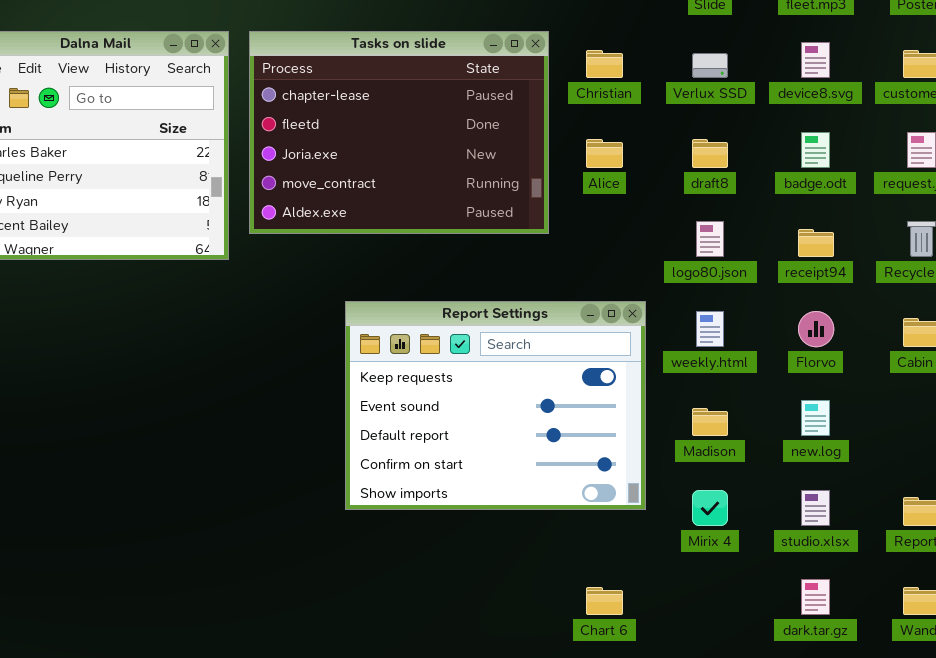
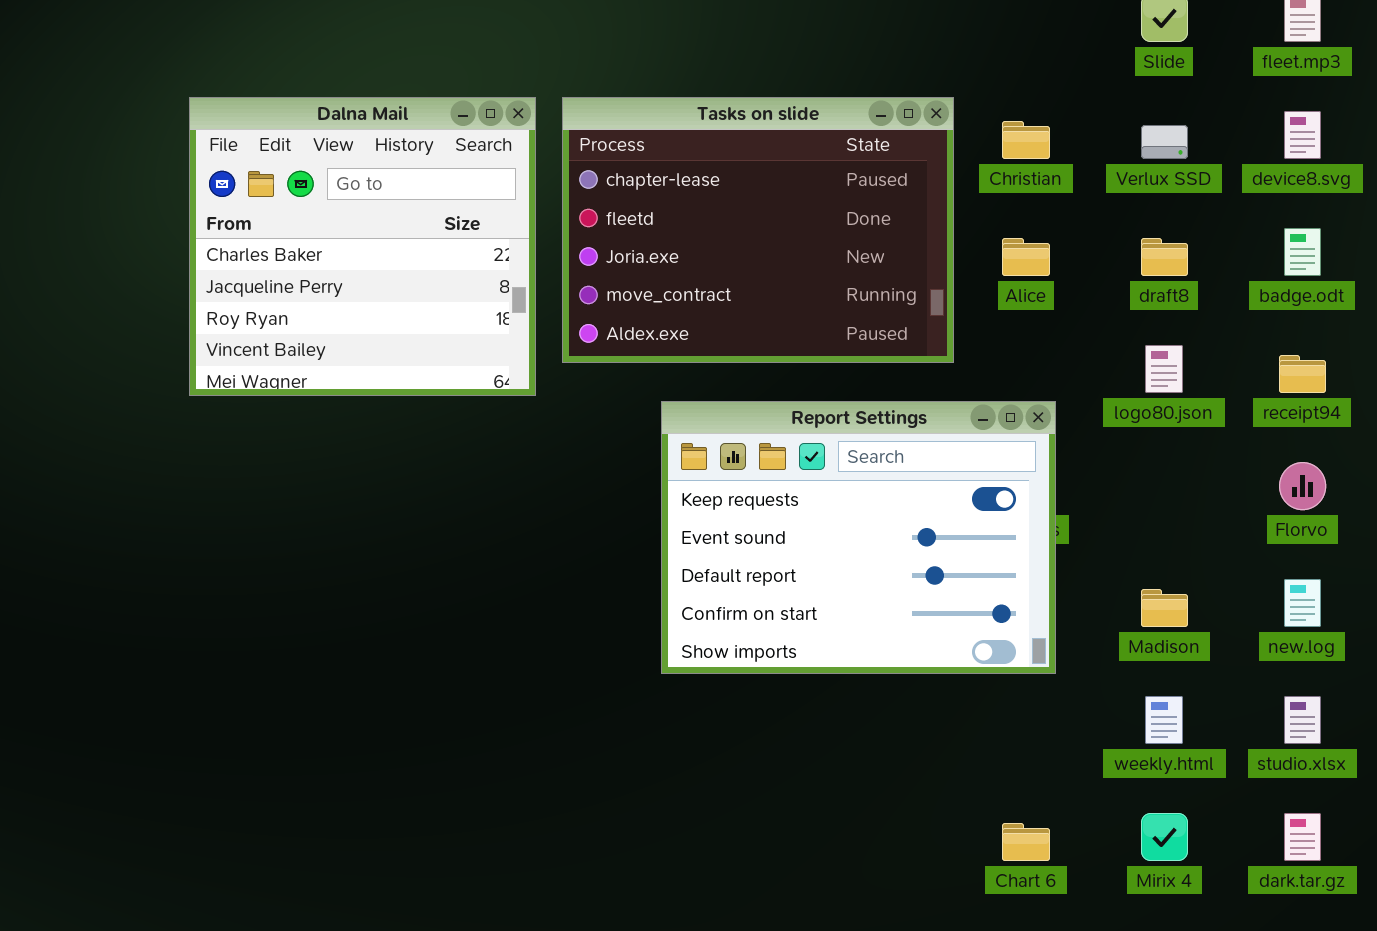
Report Settings: [345,301,646,510] -> [661,401,1056,674], moved
weekly.html: [696,311,724,347] -> [1145,696,1183,744], moved
Mirix 4: [692,490,728,526] -> [1141,813,1188,861], moved

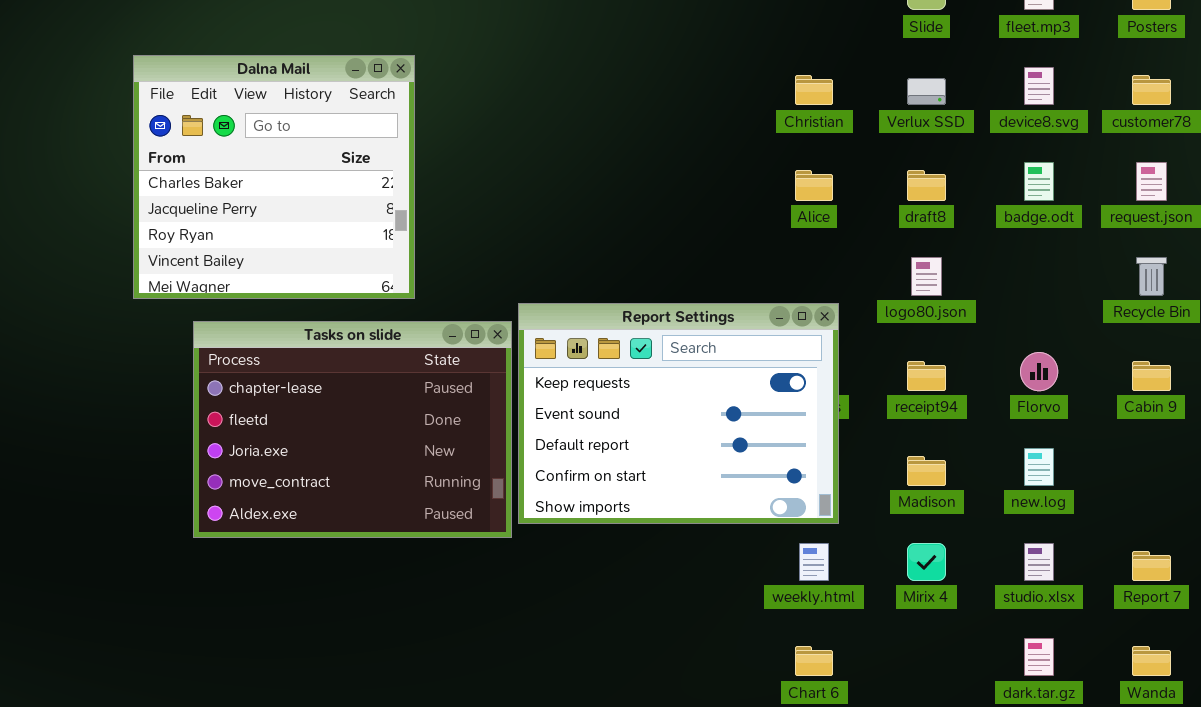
Tasks on slide: [562,97,954,363] -> [193,321,512,538], moved
receipt94: [1279,355,1326,393] -> [907,361,946,391], moved
weekly.html: [1145,696,1183,744] -> [799,543,829,581], moved
Mirix 4: [1141,813,1188,861] -> [907,543,946,581], moved

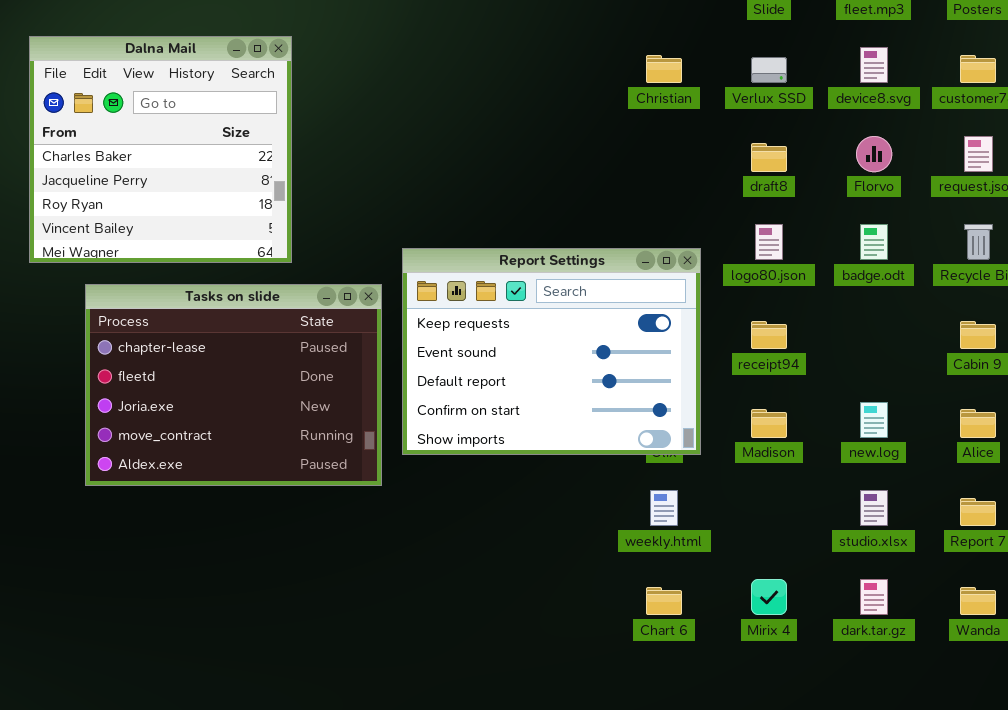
badge.odt: [1024,162,1054,201] -> [860,224,888,260], moved
Alice: [795,170,833,201] -> [960,409,996,438], moved
Report Settings: [518,303,839,524] -> [402,248,701,455], moved
Florvo: [1020,352,1058,391] -> [856,136,892,172], moved
Mirix 4: [907,543,946,581] -> [751,579,787,615], moved

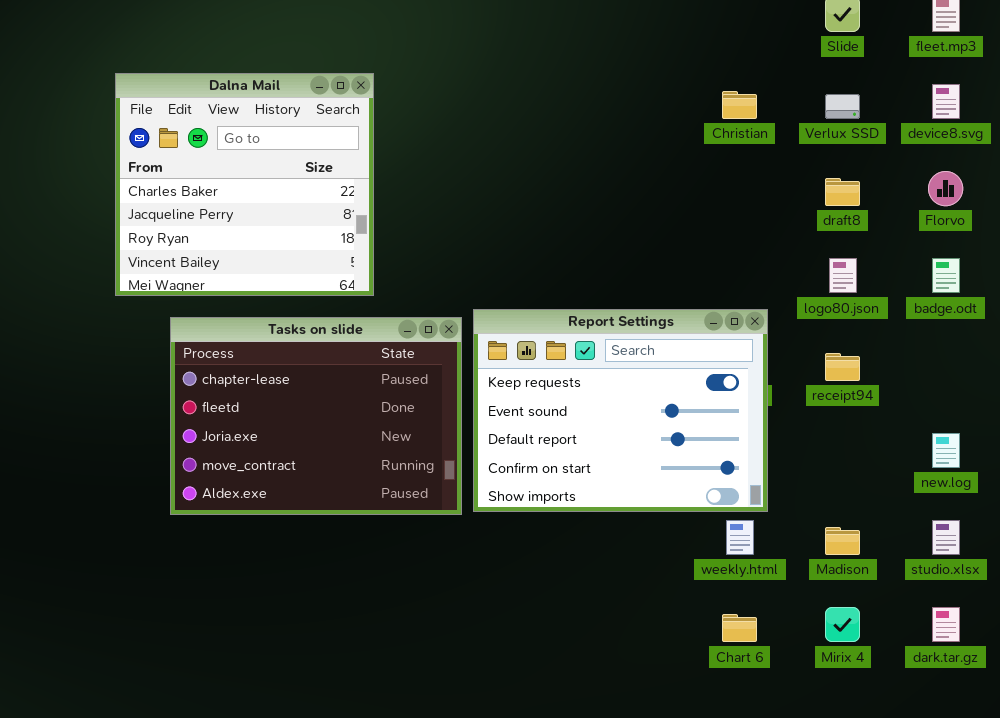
Report Settings: [402,248,701,455] -> [473,309,768,512], moved
Madison: [751,409,787,438] -> [825,527,860,555], moved

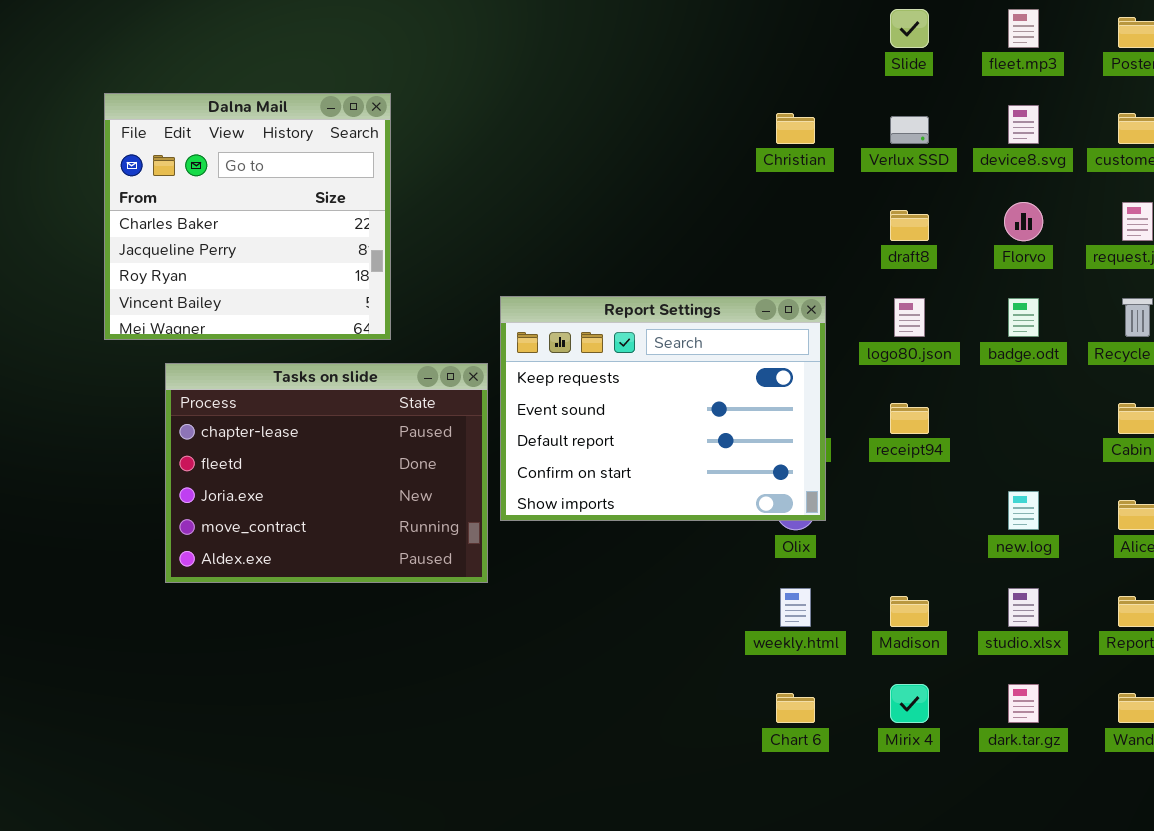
Report Settings: [473,309,768,512] -> [500,296,826,521], moved

